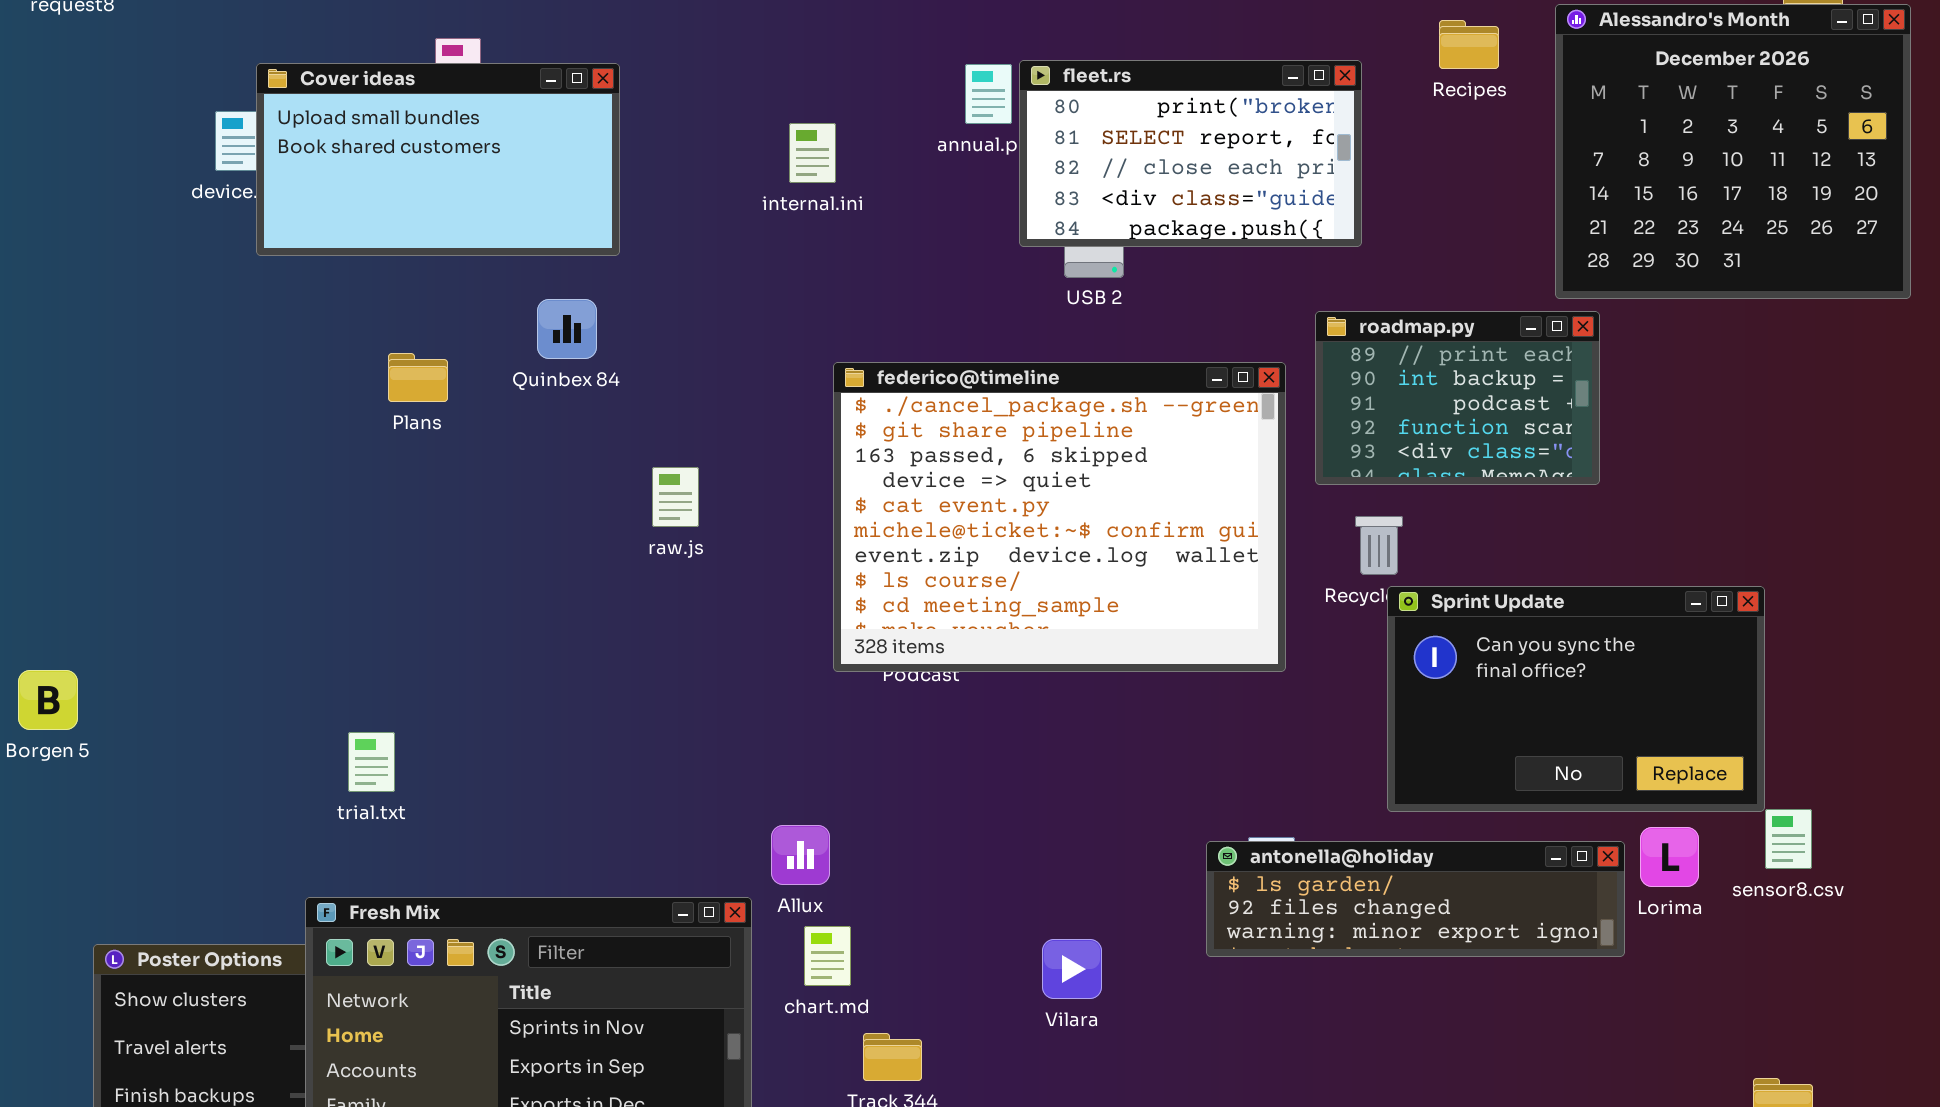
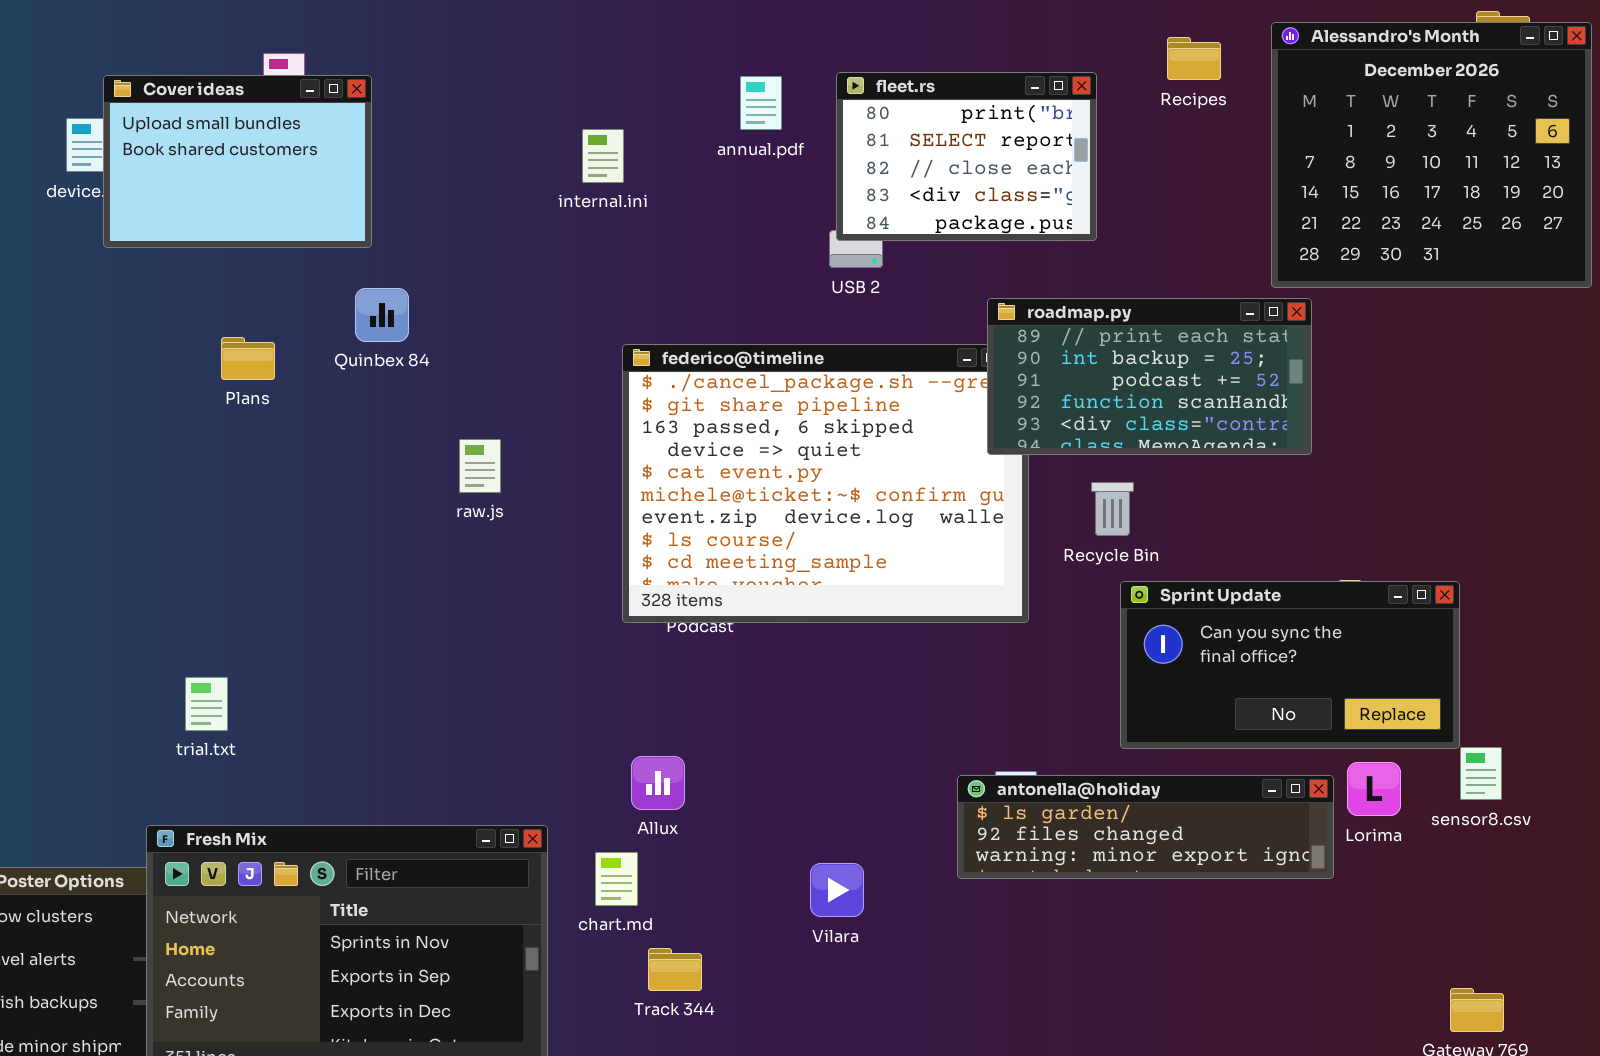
fleet.rs: [1019,60,1362,247] -> [836,72,1097,241], resized
Cover ideas: [256,63,620,256] -> [103,75,372,248], resized
roadmap.py: [1315,311,1600,485] -> [987,298,1312,455], resized
Sprint Update: [1387,586,1765,812] -> [1120,581,1460,749], resized
Allux: [771,825,830,885] -> [631,756,685,810], moved

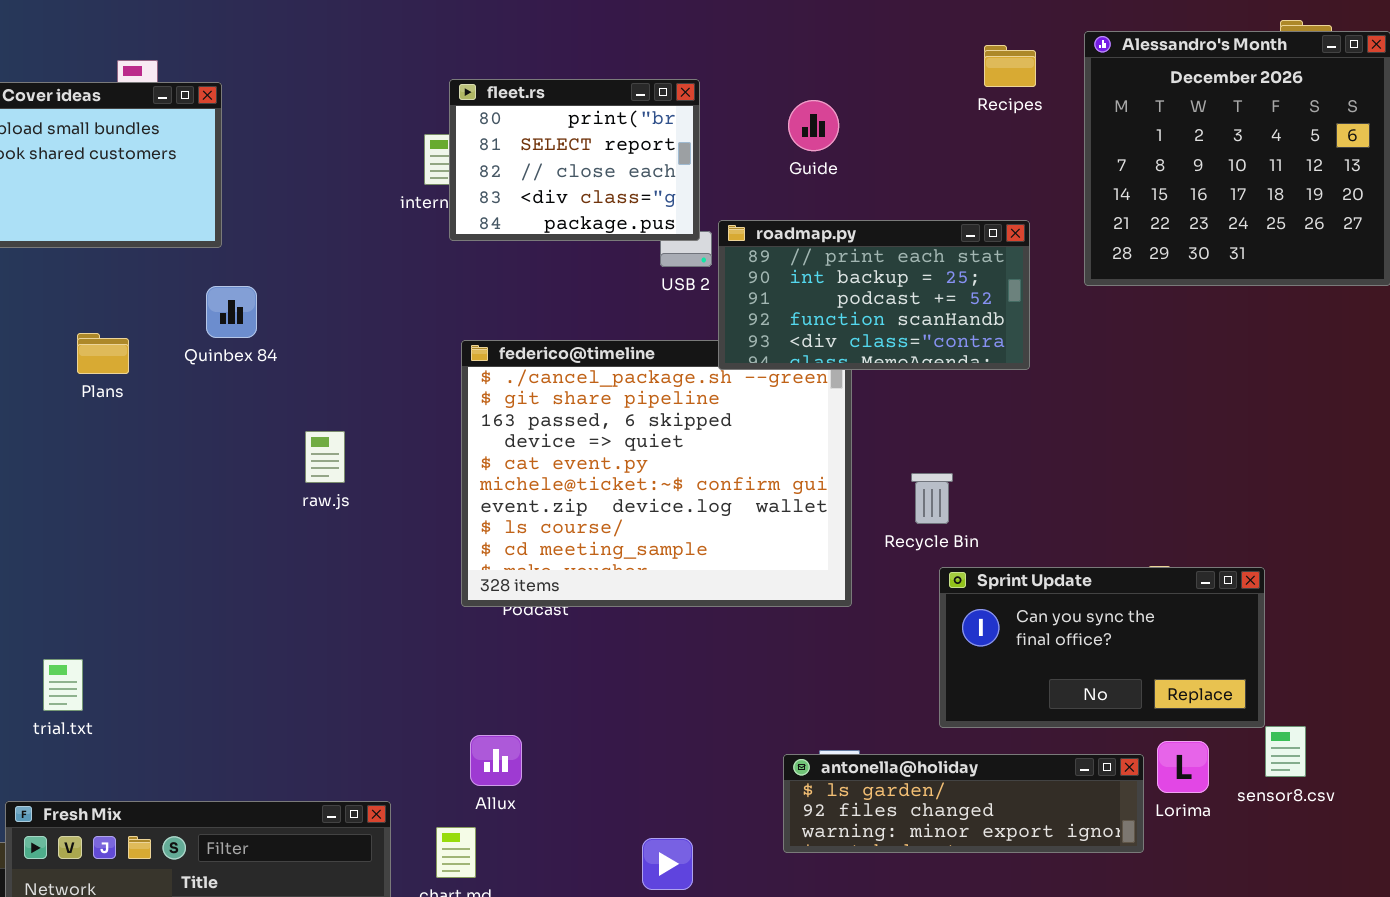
fleet.rs: [836,72,1097,241] -> [449,79,700,241], moved
roadmap.py: [987,298,1312,455] -> [718,220,1030,370], moved

